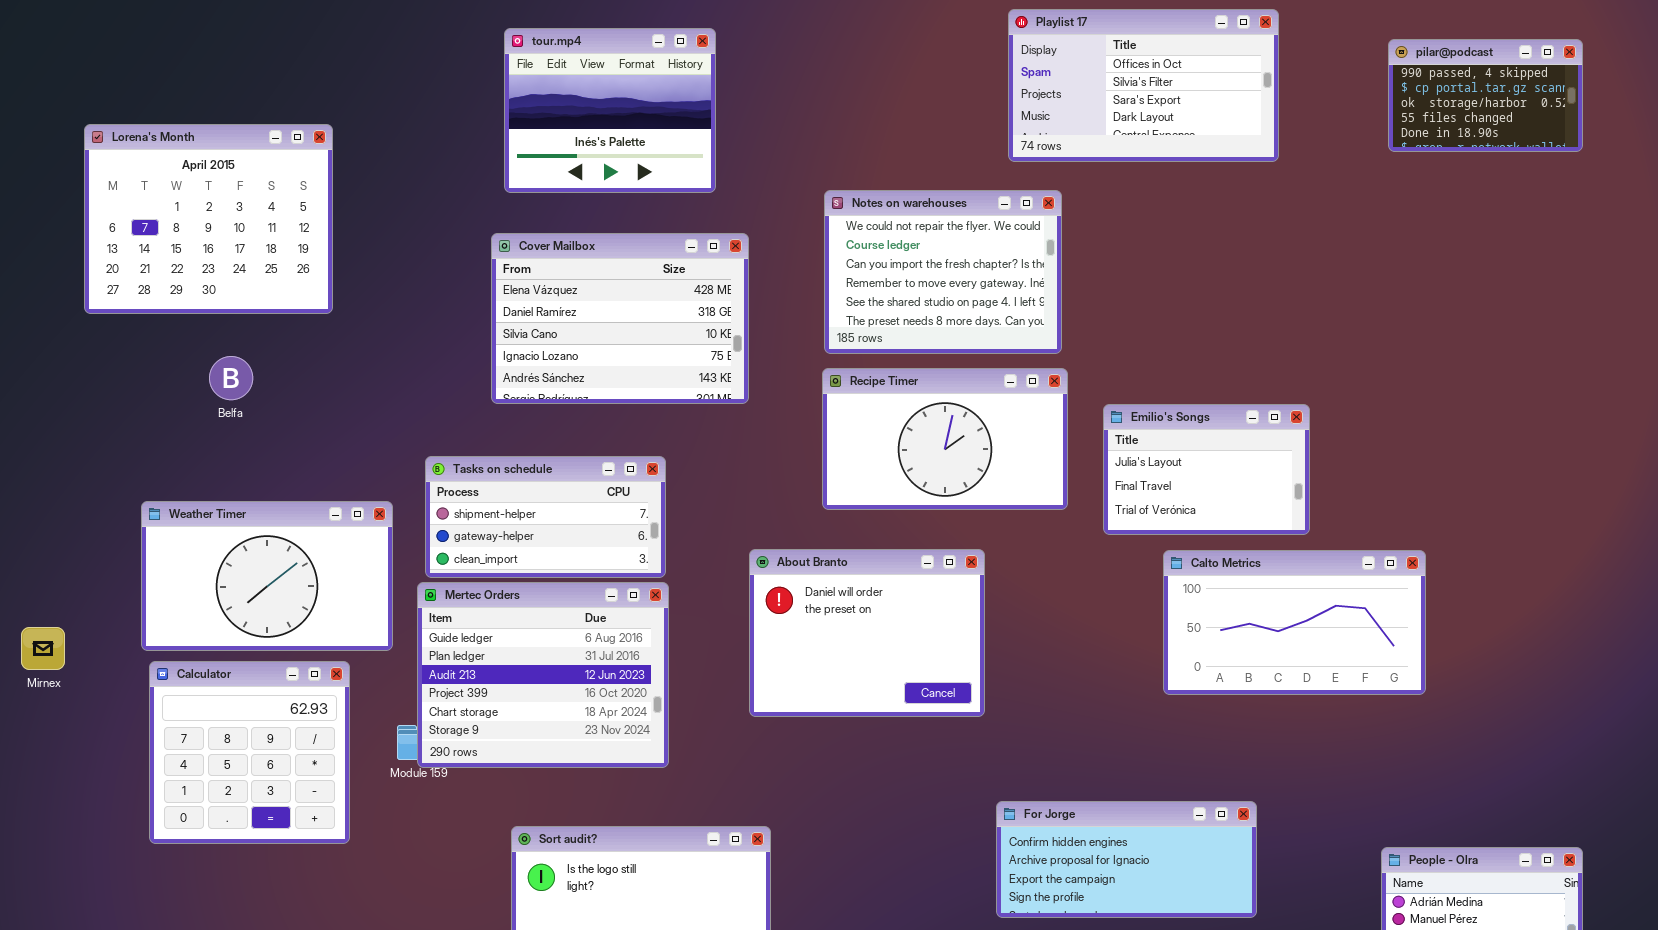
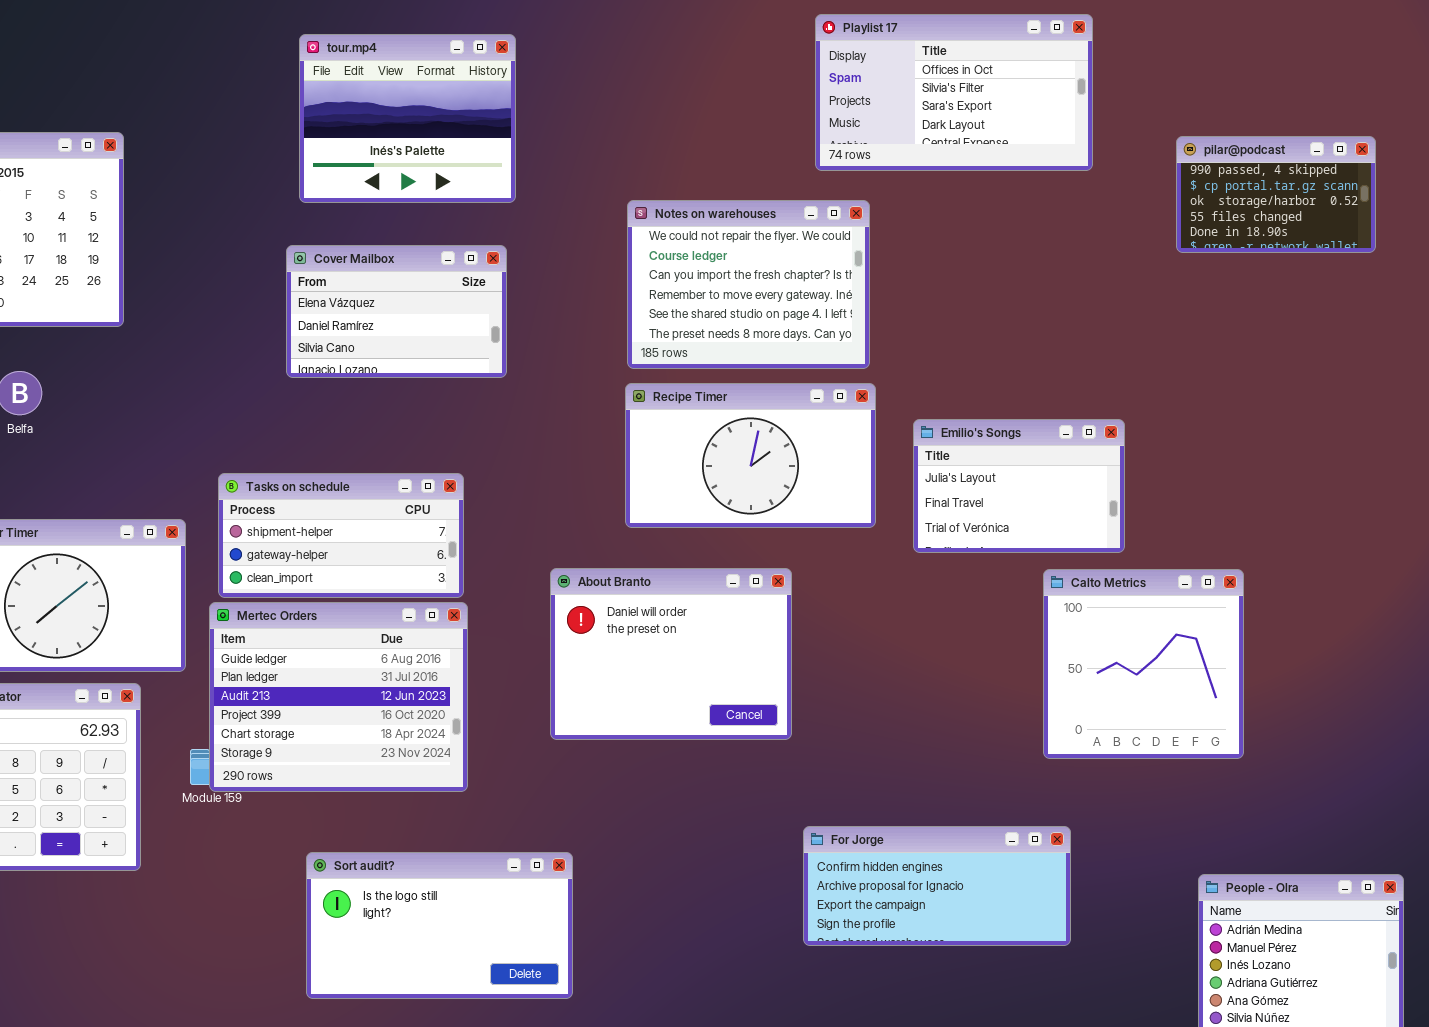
pilar@podcast: [1388,39,1583,152] -> [1176,136,1376,253], moved
Cover Mailbox: [491,233,749,404] -> [286,245,507,378], resized
Calto Metrics: [1163,550,1426,695] -> [1043,569,1244,759], resized

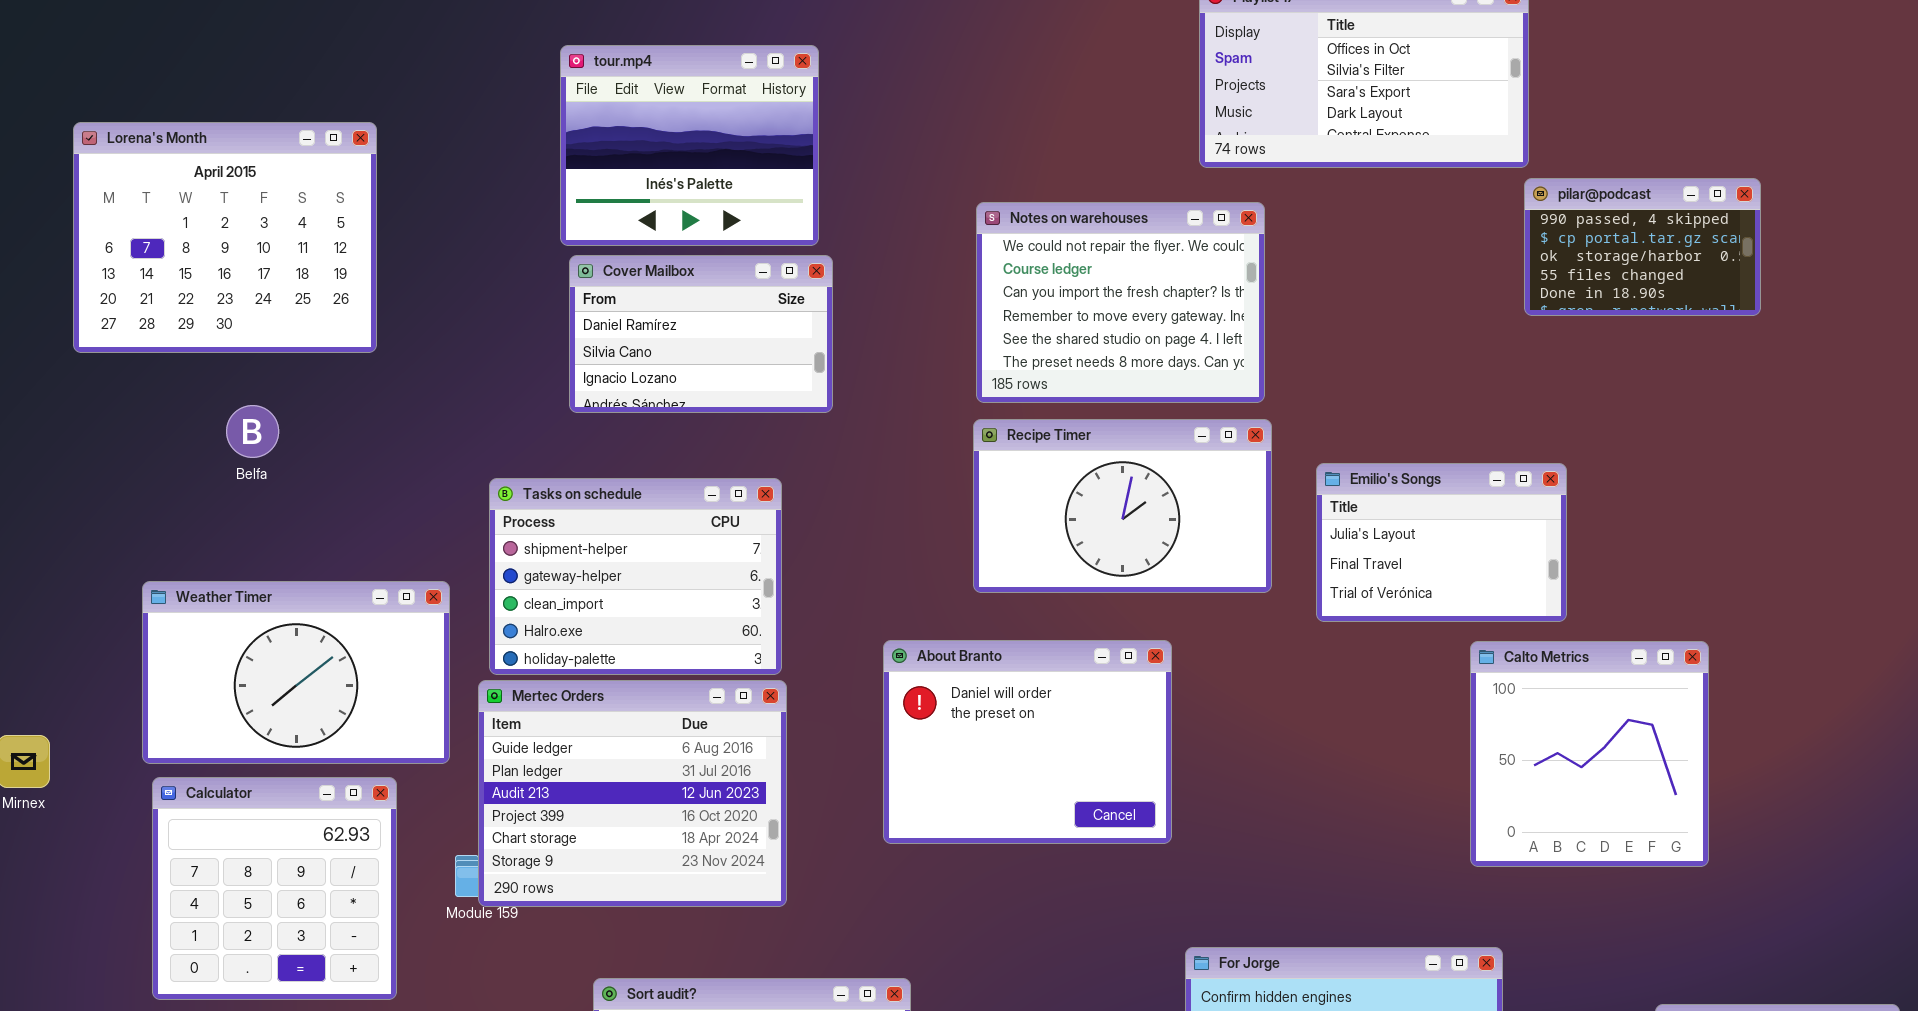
tour.mp4: [299,34,516,203] -> [560,45,819,246], moved
pilar@podcast: [1176,136,1376,253] -> [1524,178,1761,316], moved
Cover Mailbox: [286,245,507,378] -> [569,255,833,413], scrolled down 1 row
Tasks on schedule: [218,473,464,598] -> [489,478,782,675], resized

